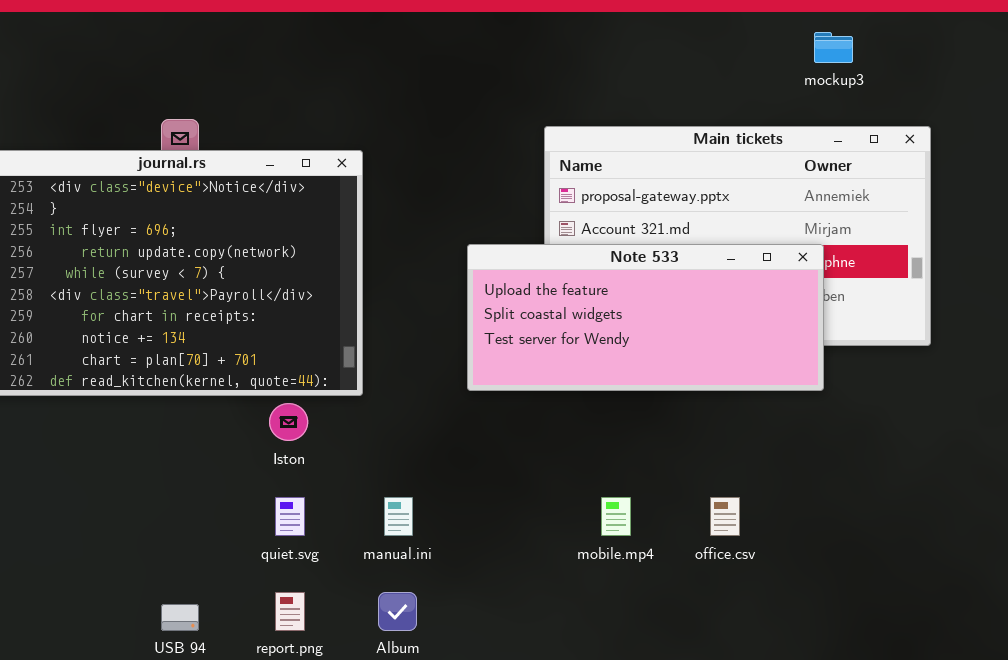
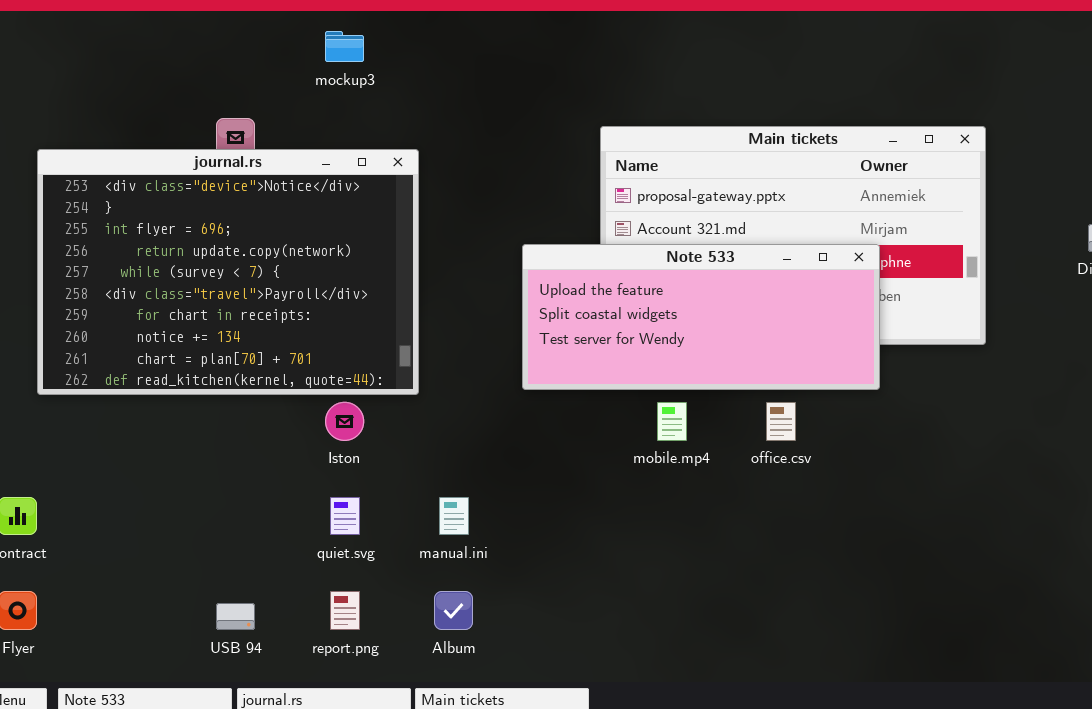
mockup3: [814,32,853,63] -> [325,31,364,62], moved
mobile.mp4: [601,497,631,536] -> [657,402,687,441], moved
office.csv: [710,497,740,536] -> [766,402,796,441], moved

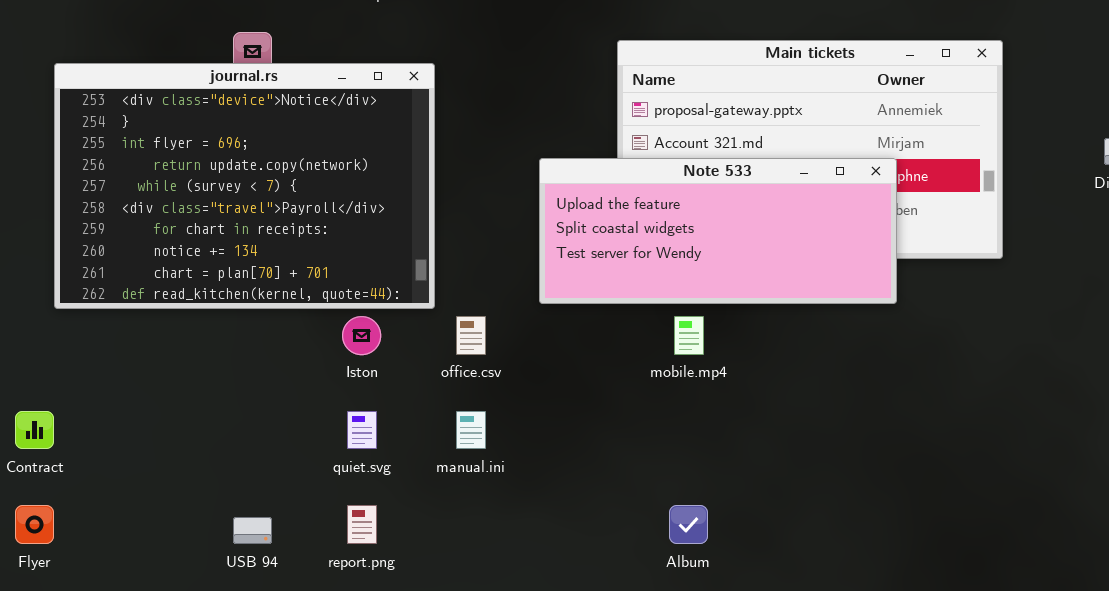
office.csv: [766,402,796,441] -> [456,316,486,355], moved
Album: [434,591,473,630] -> [669,505,708,544], moved

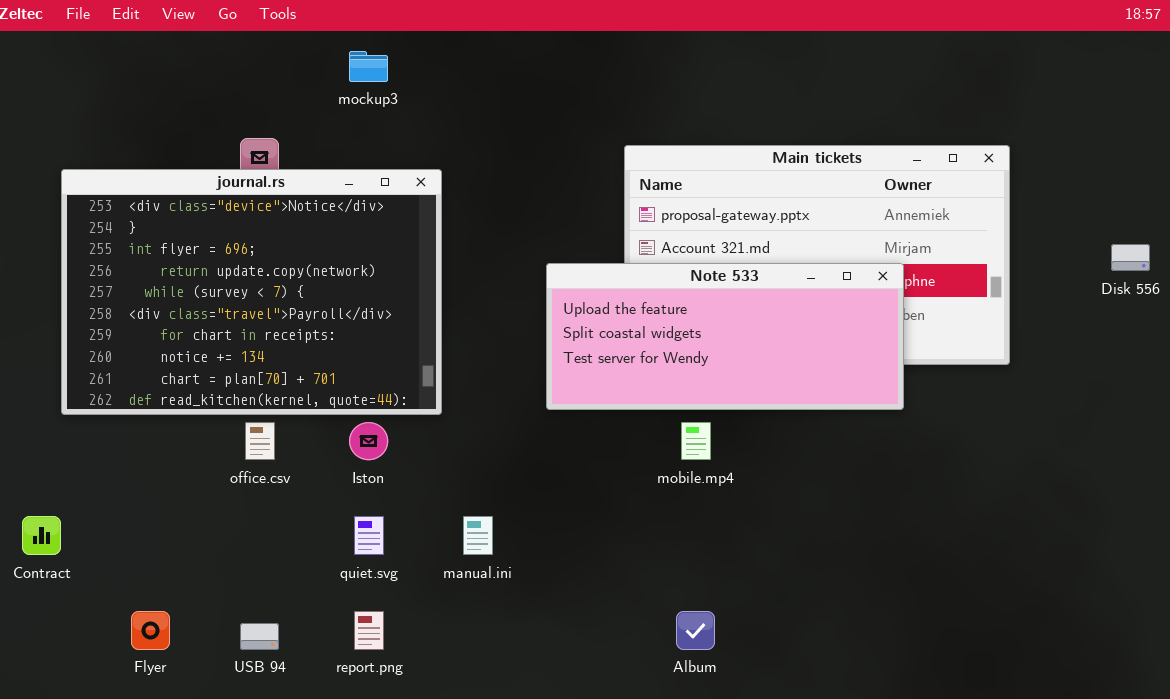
office.csv: [456,316,486,355] -> [245,422,275,460], moved
Flyer: [15,505,54,544] -> [131,611,170,650], moved

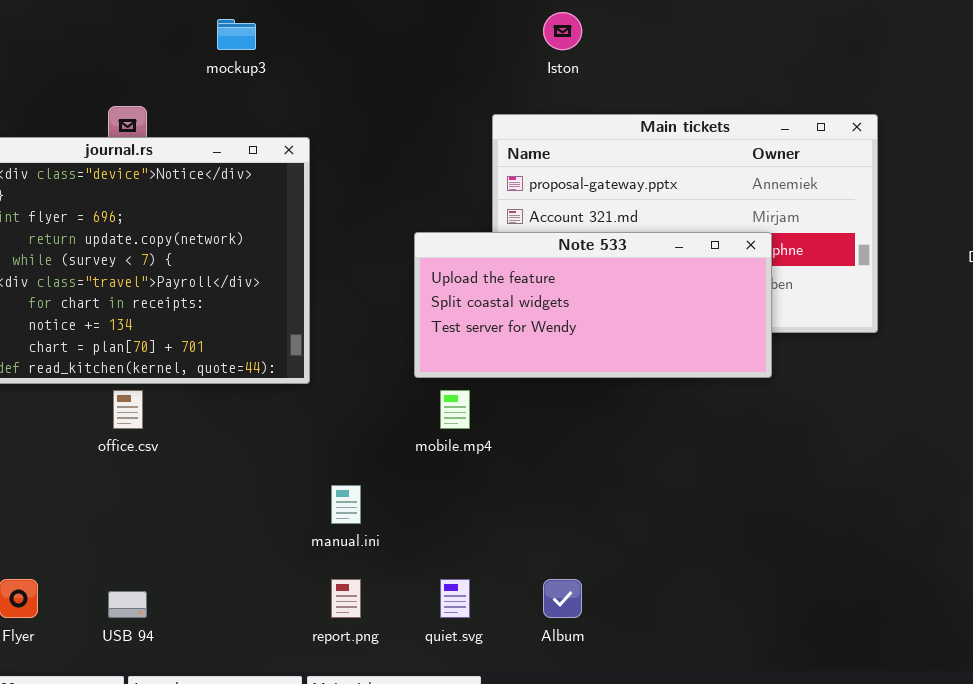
Iston: [349,422,388,460] -> [543,12,582,50], moved
mobile.mp4: [681,422,711,460] -> [440,390,470,429], moved
quiet.svg: [354,516,384,555] -> [440,579,470,618], moved
report.png: [354,611,384,650] -> [331,579,361,618], moved

